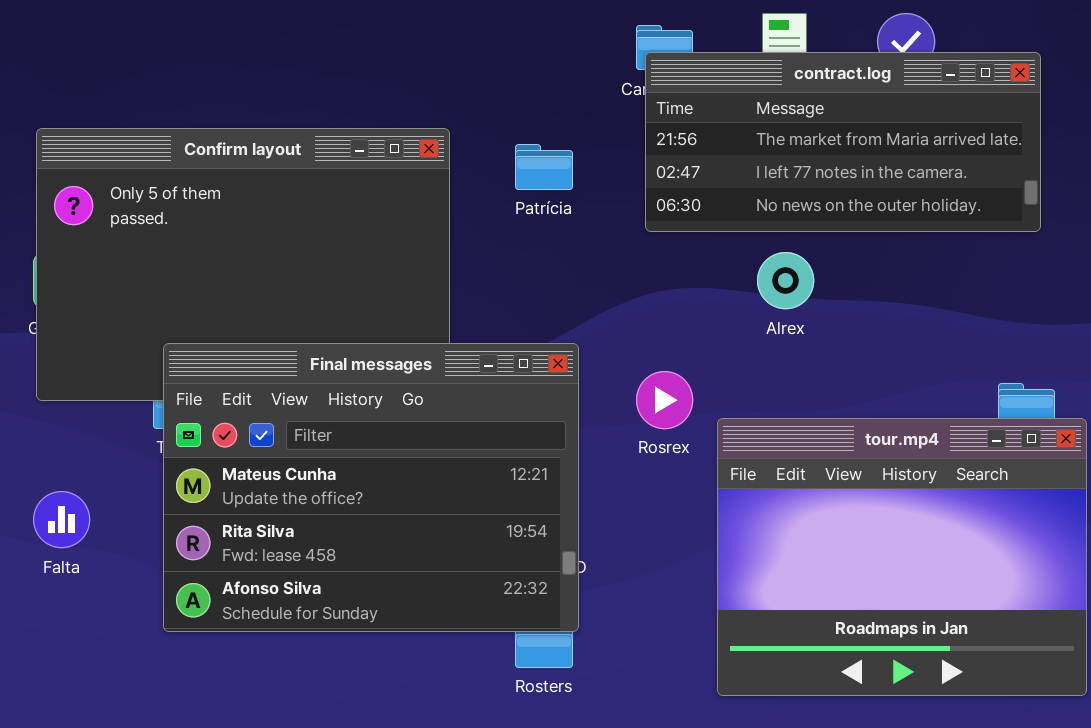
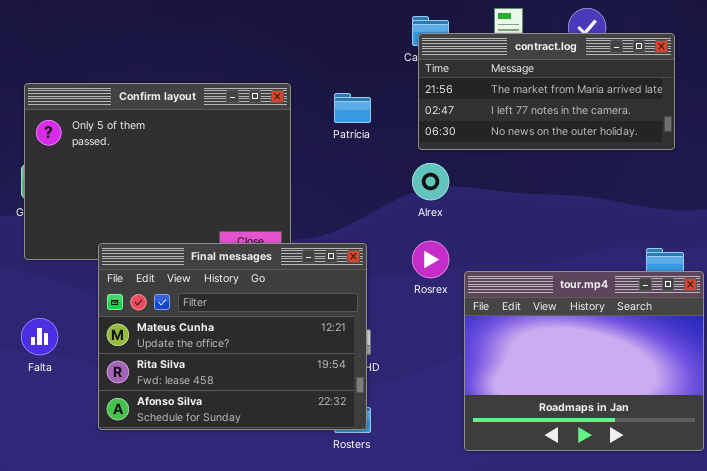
Alrex: [757,252,814,309] -> [412,163,449,200], moved
Final messages: [163,343,579,632] -> [98,243,367,430], moved

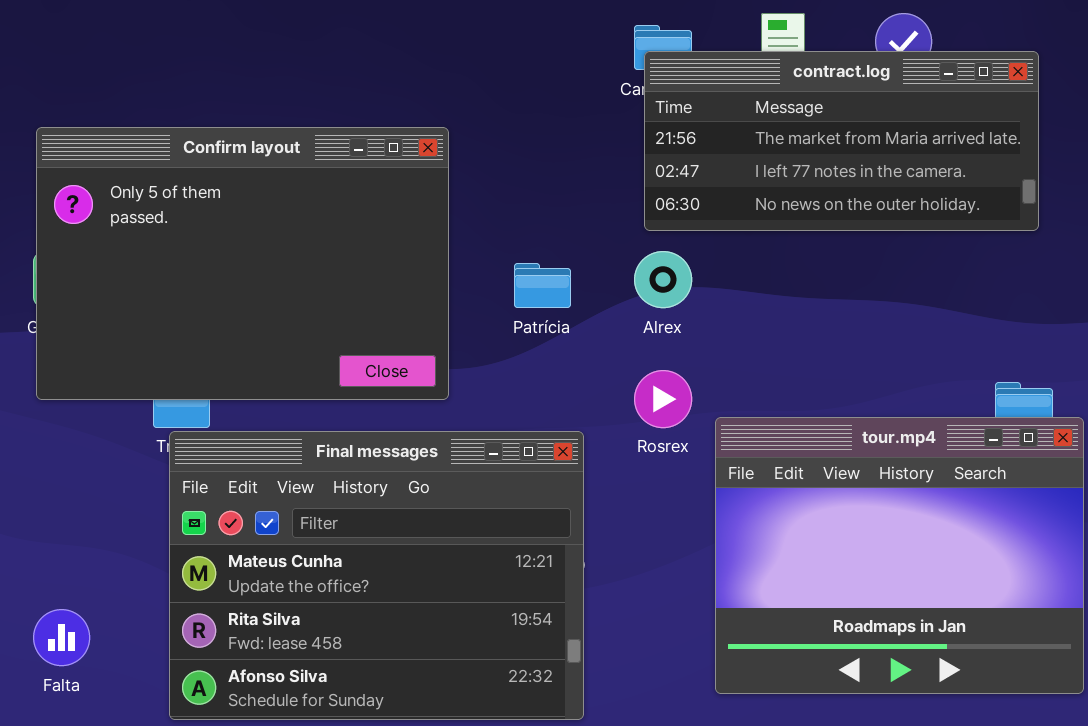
Patrícia: [334,93,371,123] -> [514,263,571,308], moved
Final messages: [98,243,367,430] -> [169,431,584,720], moved
Falta: [21,318,58,355] -> [33,609,90,666], moved

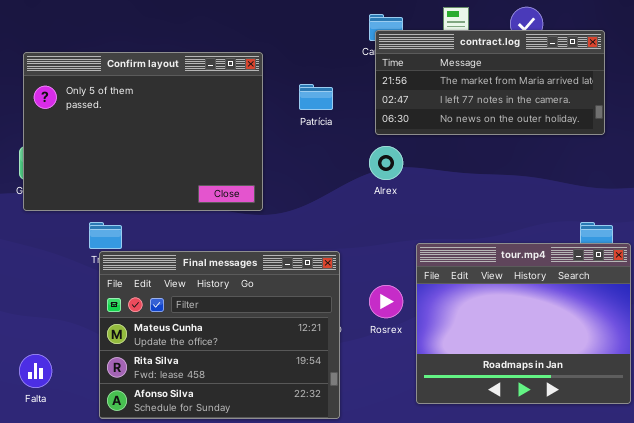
Confirm layout: [36,127,449,400] -> [23,52,263,211], moved
Patrícia: [514,263,571,308] -> [299,84,333,110], moved
Rosrex: [634,370,692,428] -> [369,285,403,318], moved

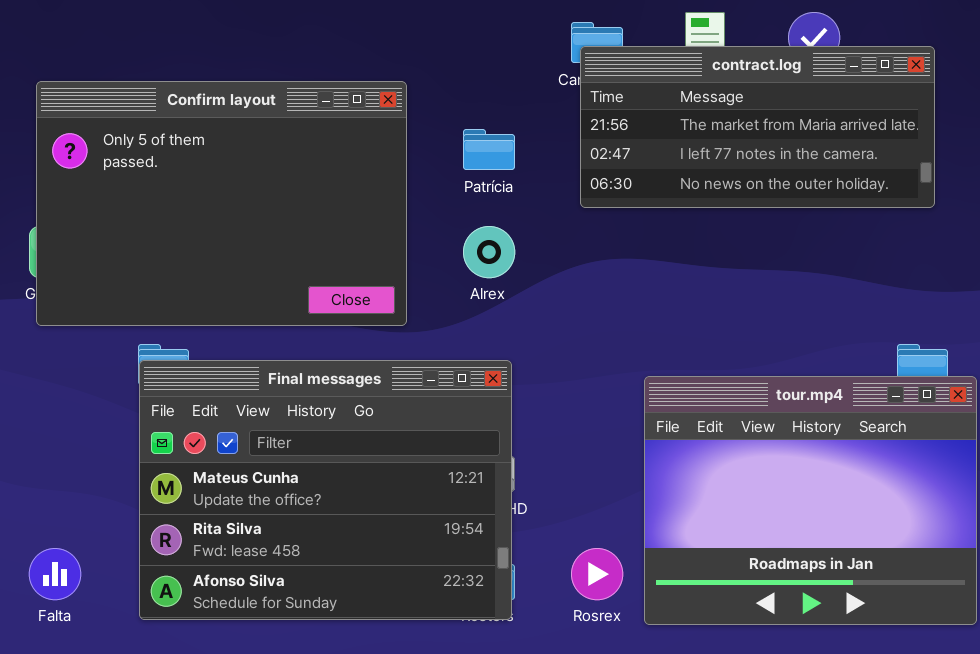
Alrex: [369,146,403,180] -> [463,226,515,278], moved
Final messages: [99,251,340,419] -> [139,360,512,620], moved
Rosrex: [369,285,403,318] -> [571,548,623,600], moved

